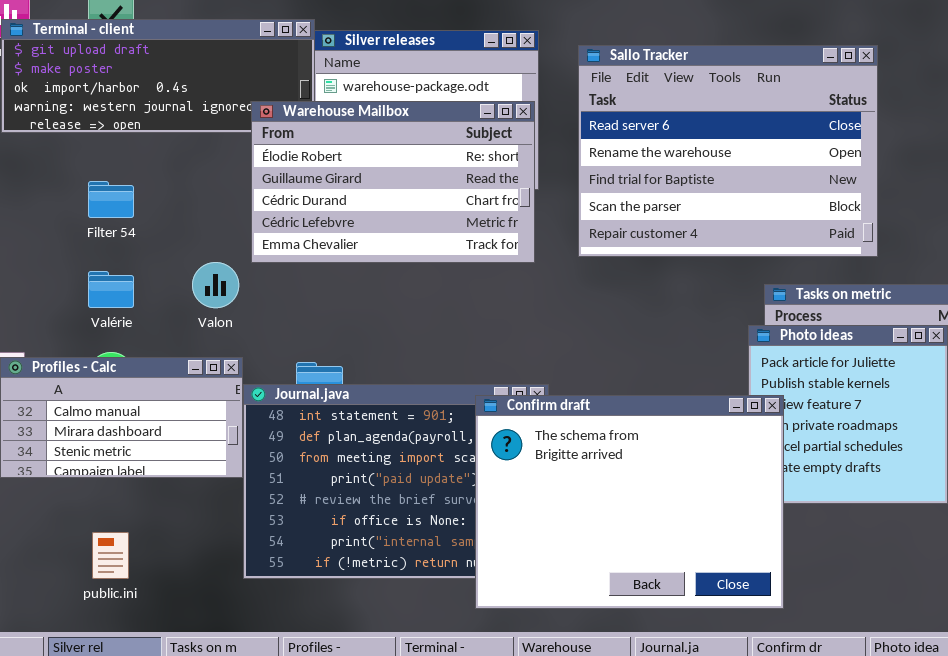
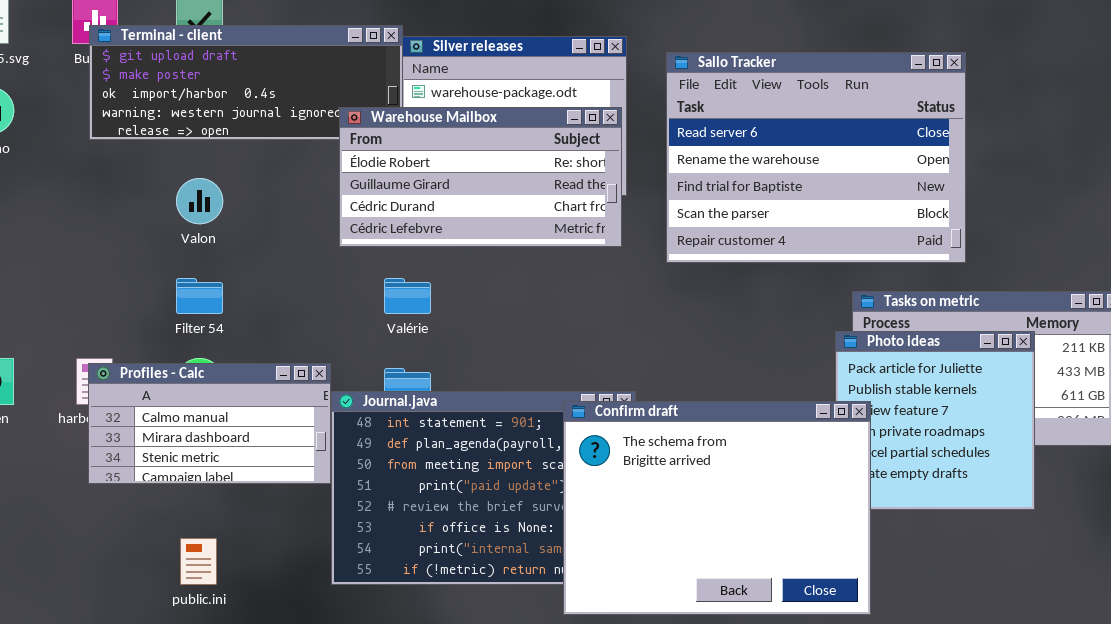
Warehouse Mailbox: [251,101,535,263] -> [339,107,622,247], resized
Filter 54: [88,181,134,218] -> [176,278,223,314], moved
Valon: [192,262,239,308] -> [176,178,223,224], moved
Valérie: [88,271,134,308] -> [384,278,431,314], moved

